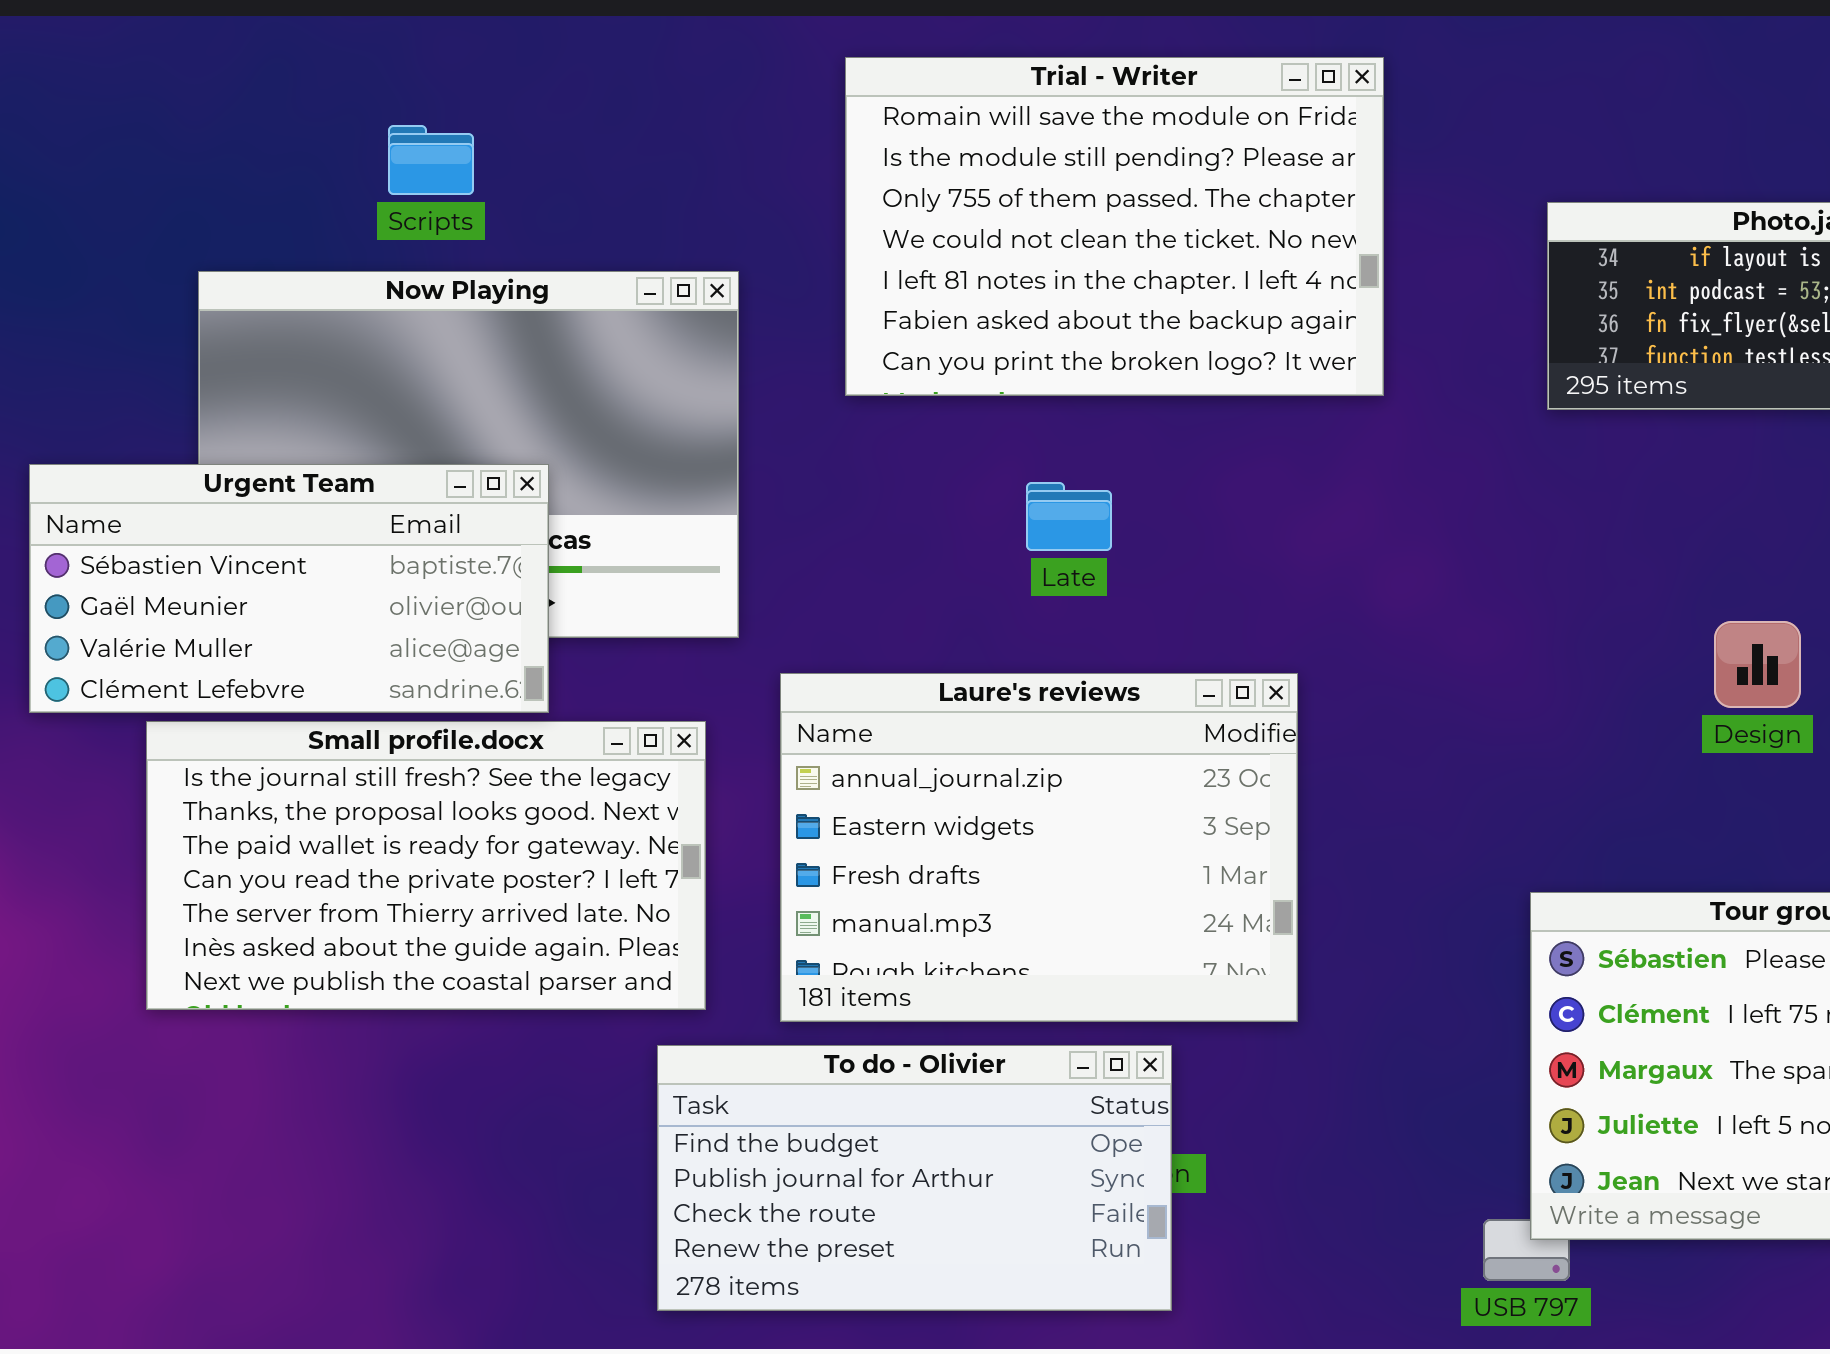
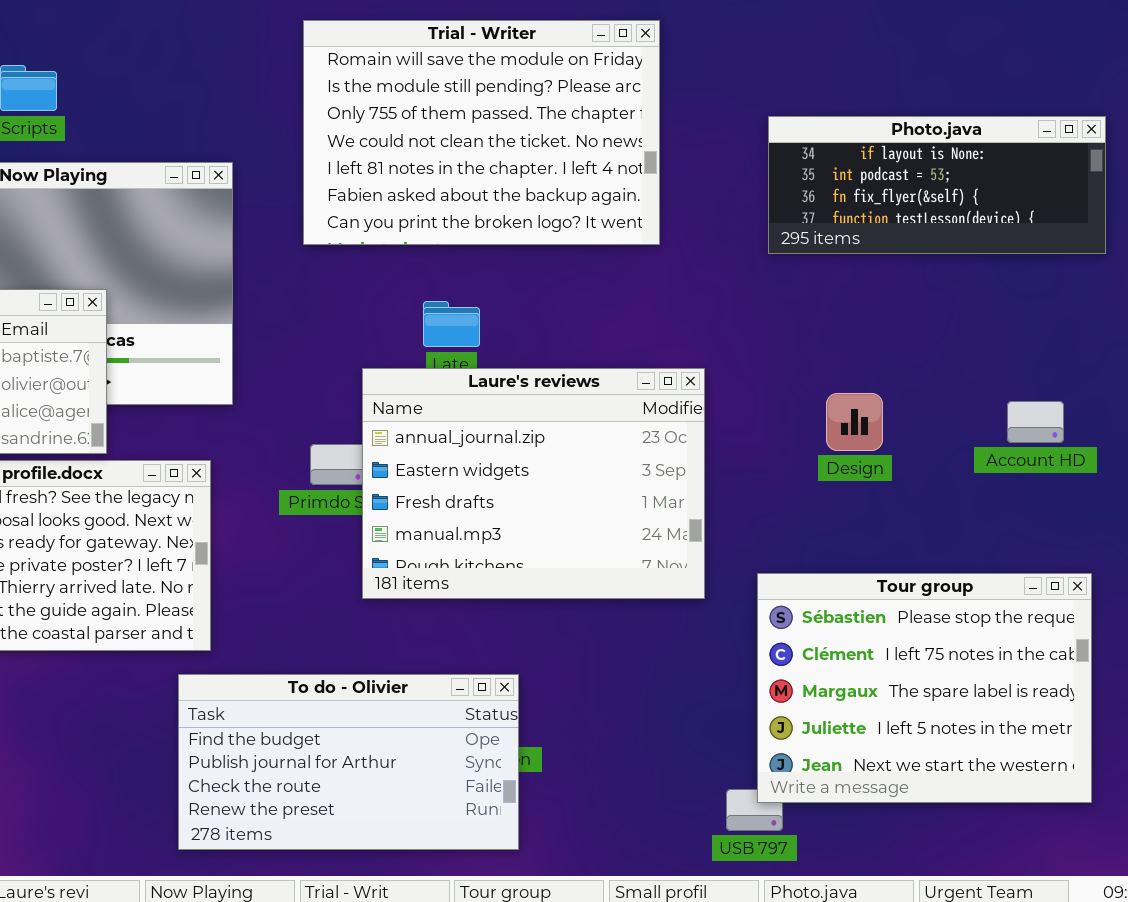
Design: [1714,621,1801,708] -> [826,393,883,451], moved
Laure's reviews: [780,673,1298,1022] -> [362,368,705,599], moved

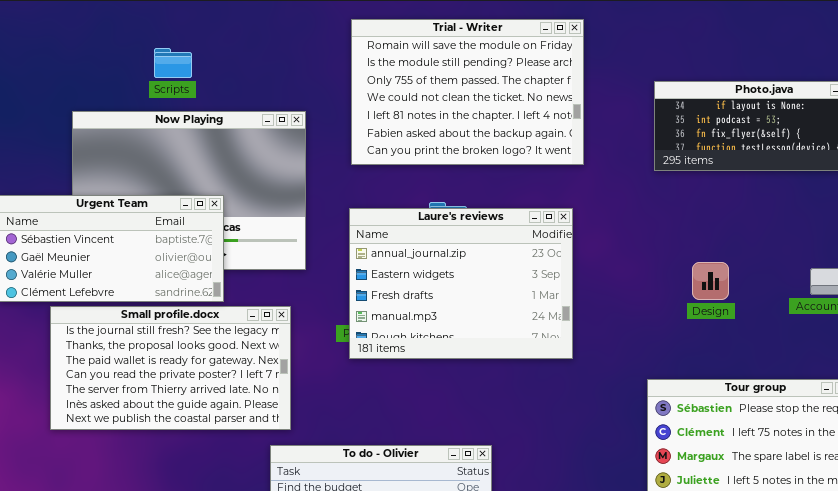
Laure's reviews: [362,368,705,599] -> [349,208,573,359], moved

